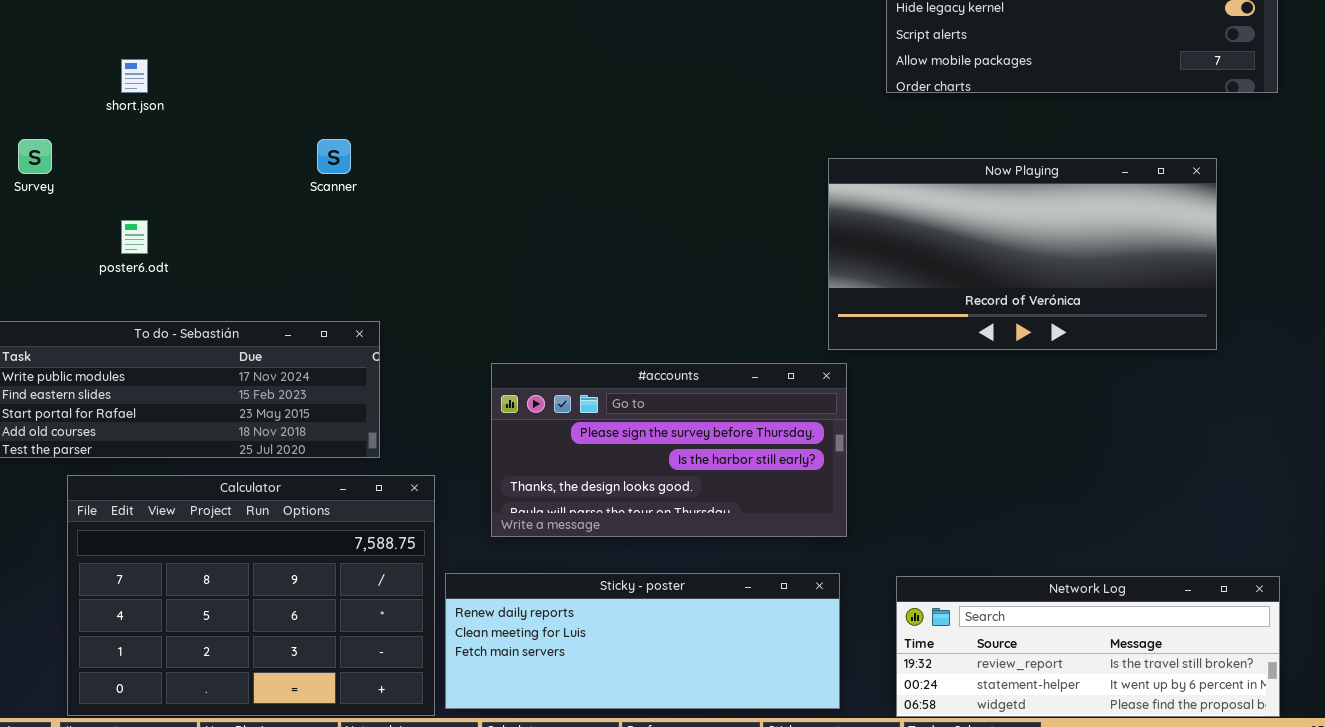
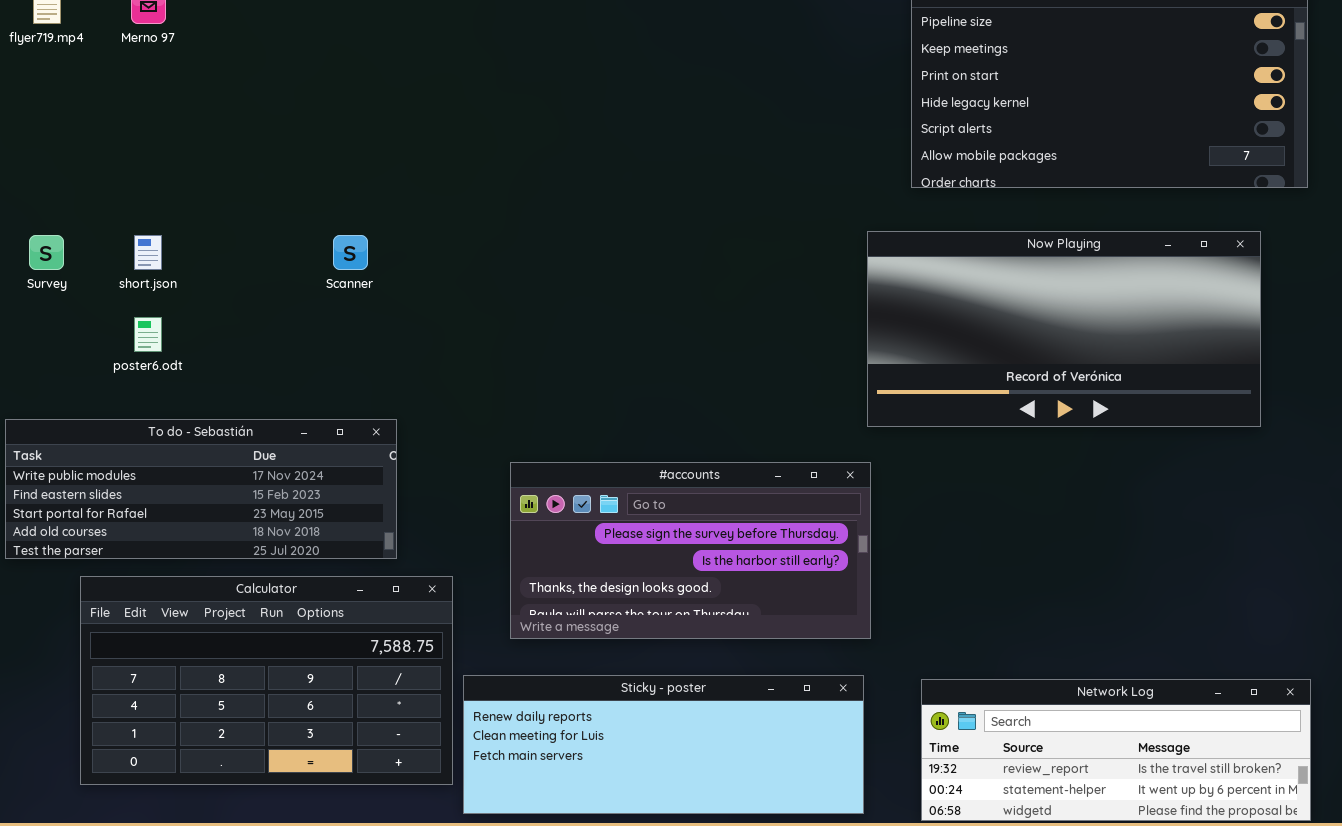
short.json: [121,59,148,93] -> [134,235,162,270], moved
Now Playing: [828,158,1217,350] -> [867,231,1261,427], moved
Calculator: [67,475,435,716] -> [80,576,453,785], resized

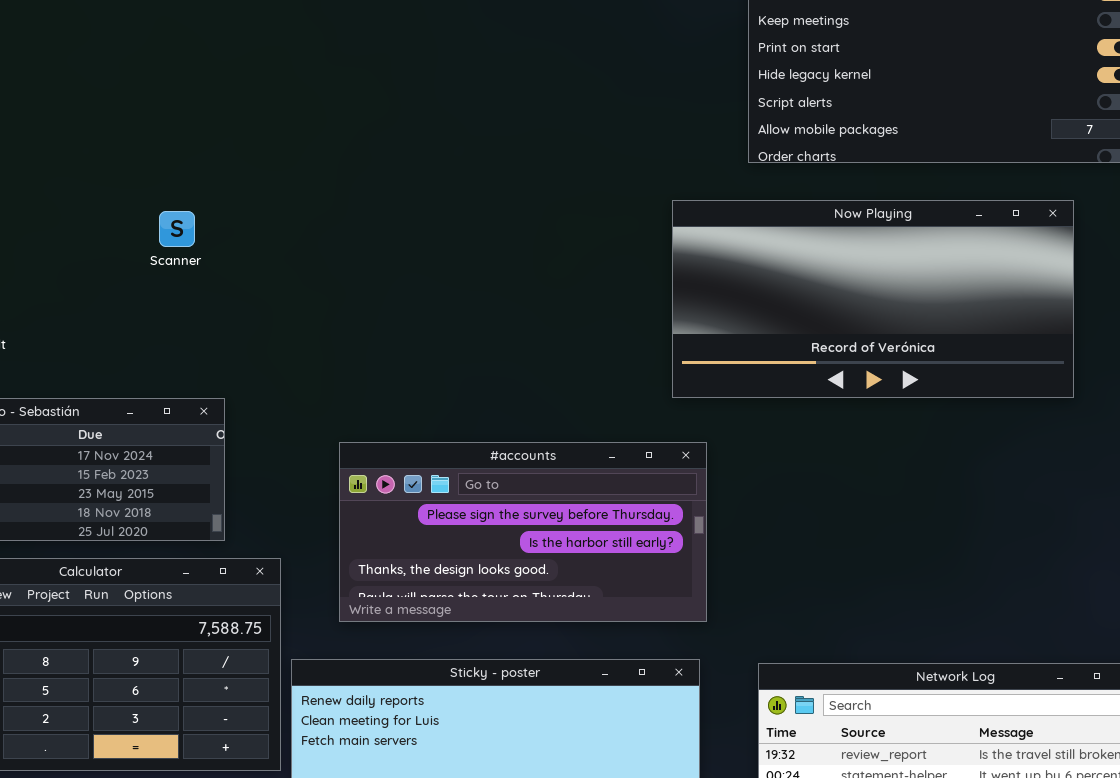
Now Playing: [867,231,1261,427] -> [672,200,1074,398], moved

